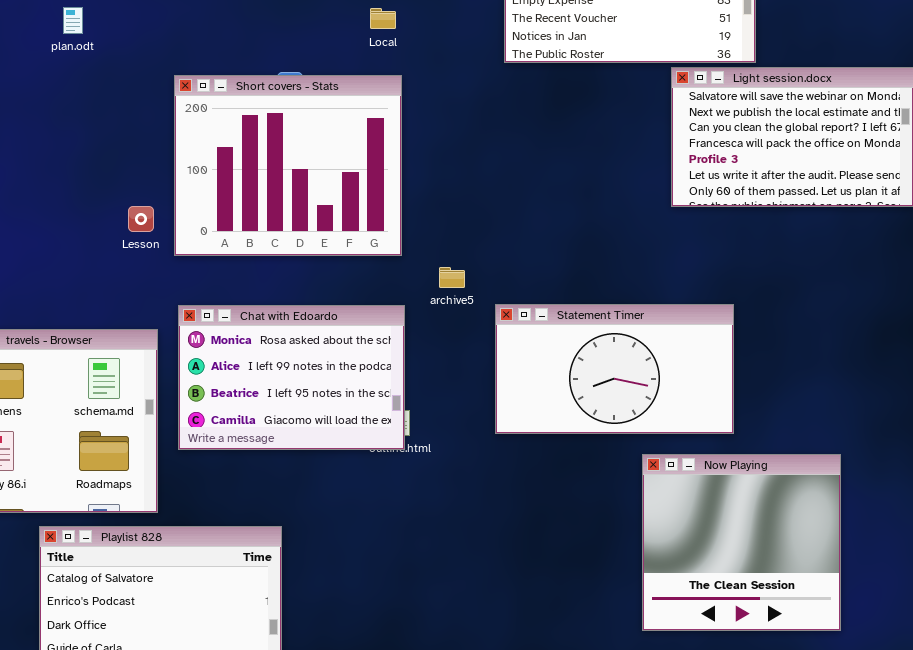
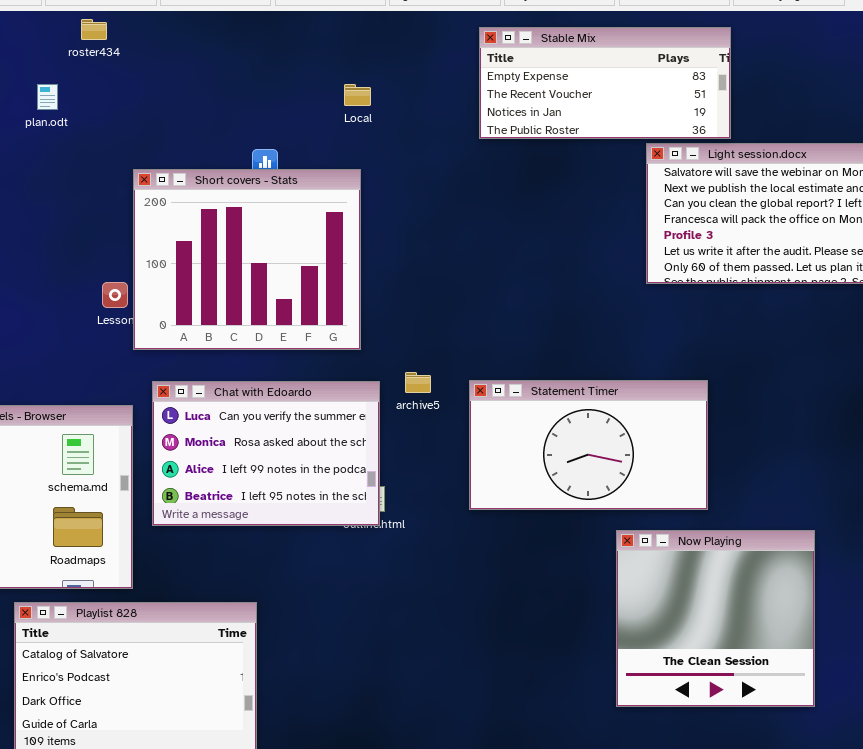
Short covers - Stats: [174,75,402,256] -> [133,169,361,350], moved
archive5: [439,267,465,288] -> [405,372,431,393], moved
Chat with Edoardo: [178,305,405,450] -> [152,381,380,526], scrolled up 1 row

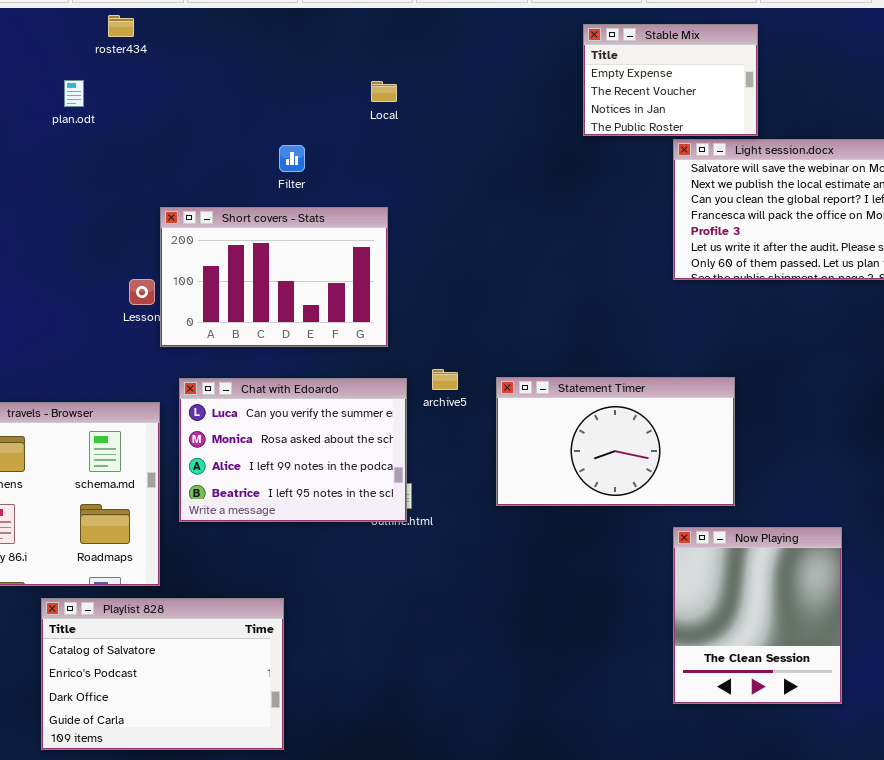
Stable Mix: [479,27,731,139] -> [583,24,758,136], resized
Short covers - Stats: [133,169,361,350] -> [160,207,388,347], resized
Now Playing: [616,530,815,707] -> [673,527,842,704], resized

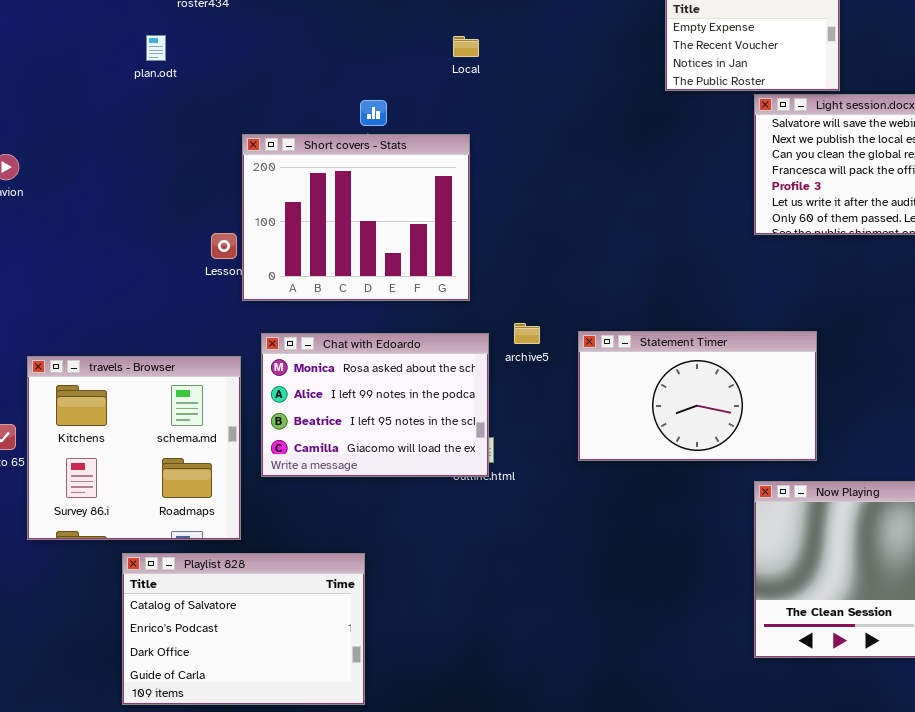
Short covers - Stats: [160,207,388,347] -> [242,134,470,301], resized
Chat with Edoardo: [179,378,407,522] -> [261,333,489,477], scrolled down 1 row

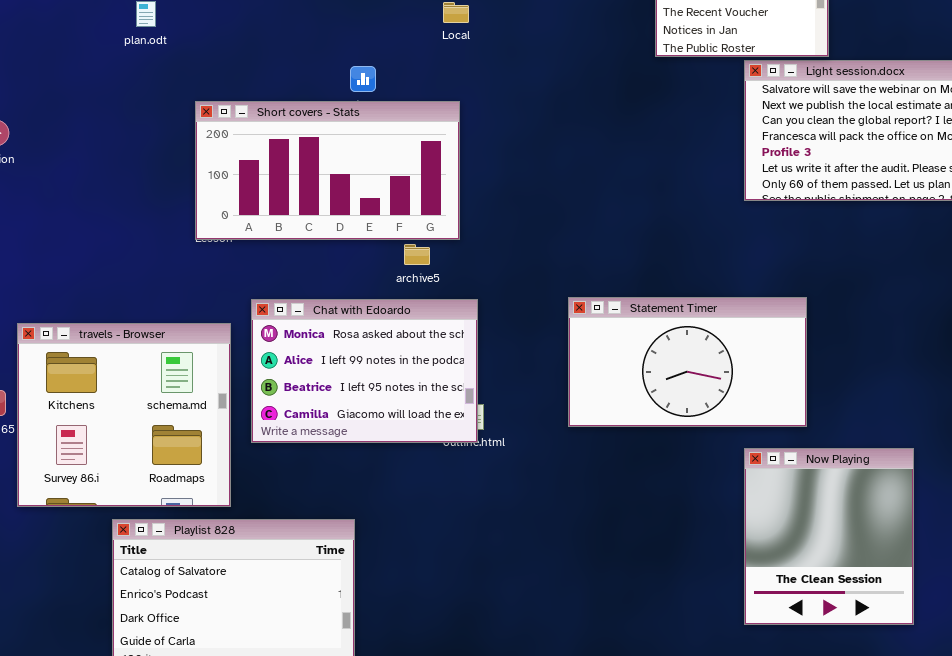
Short covers - Stats: [242,134,470,301] -> [195,101,460,240], resized
archive5: [514,323,540,344] -> [404,244,430,265], moved

